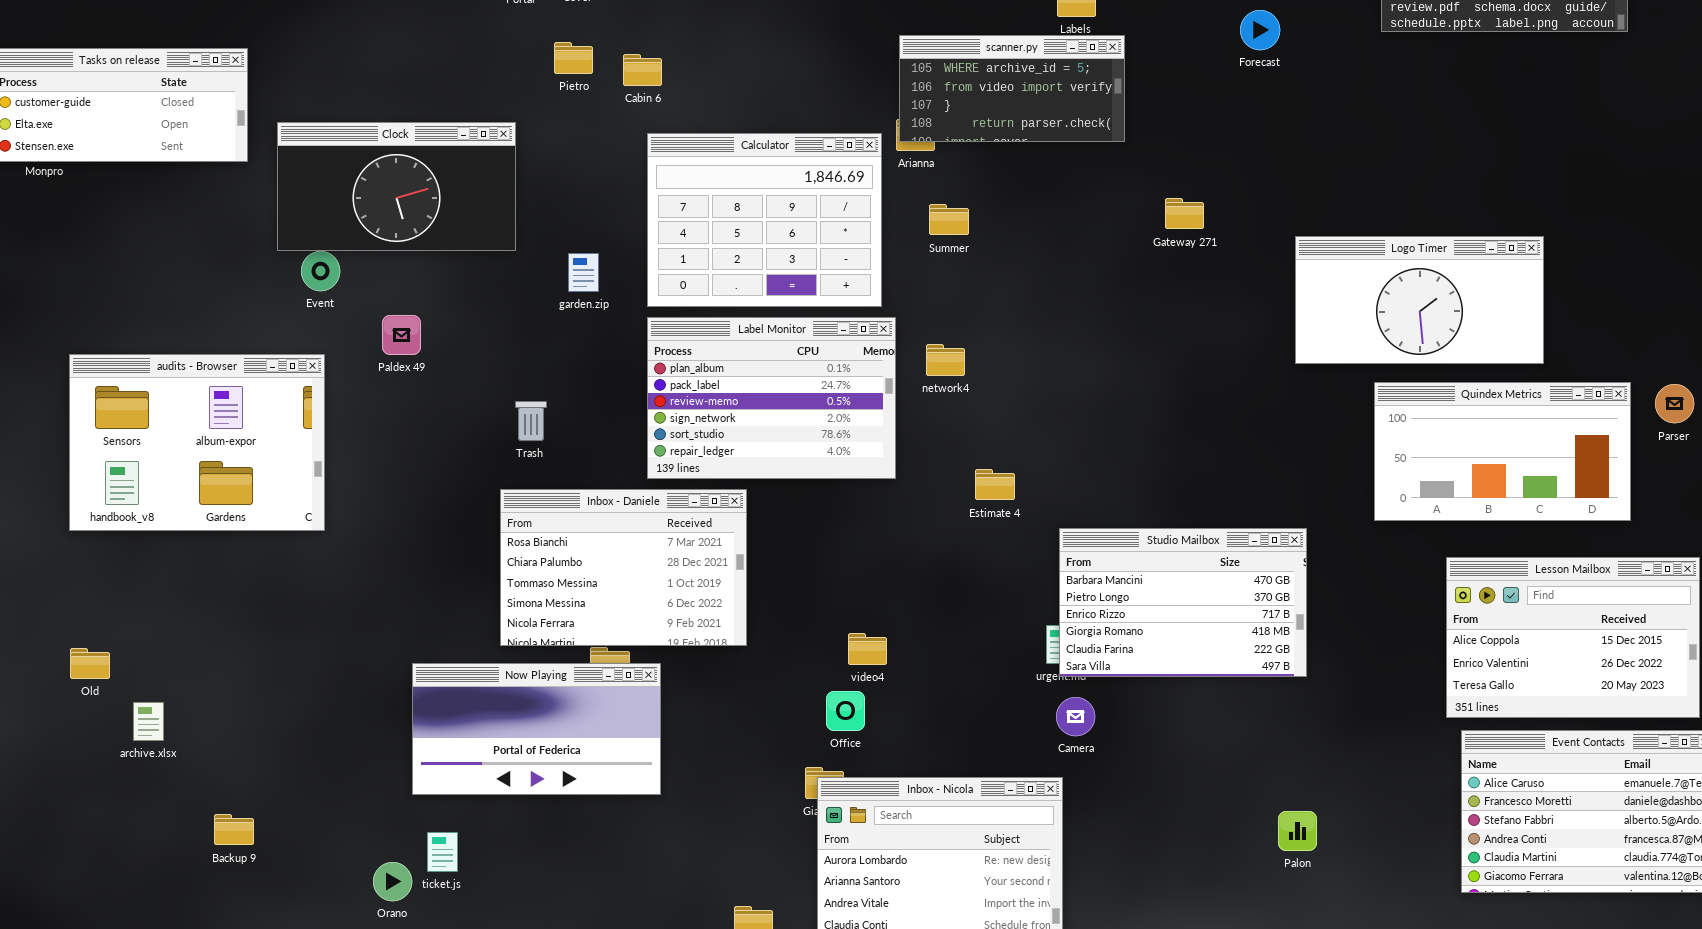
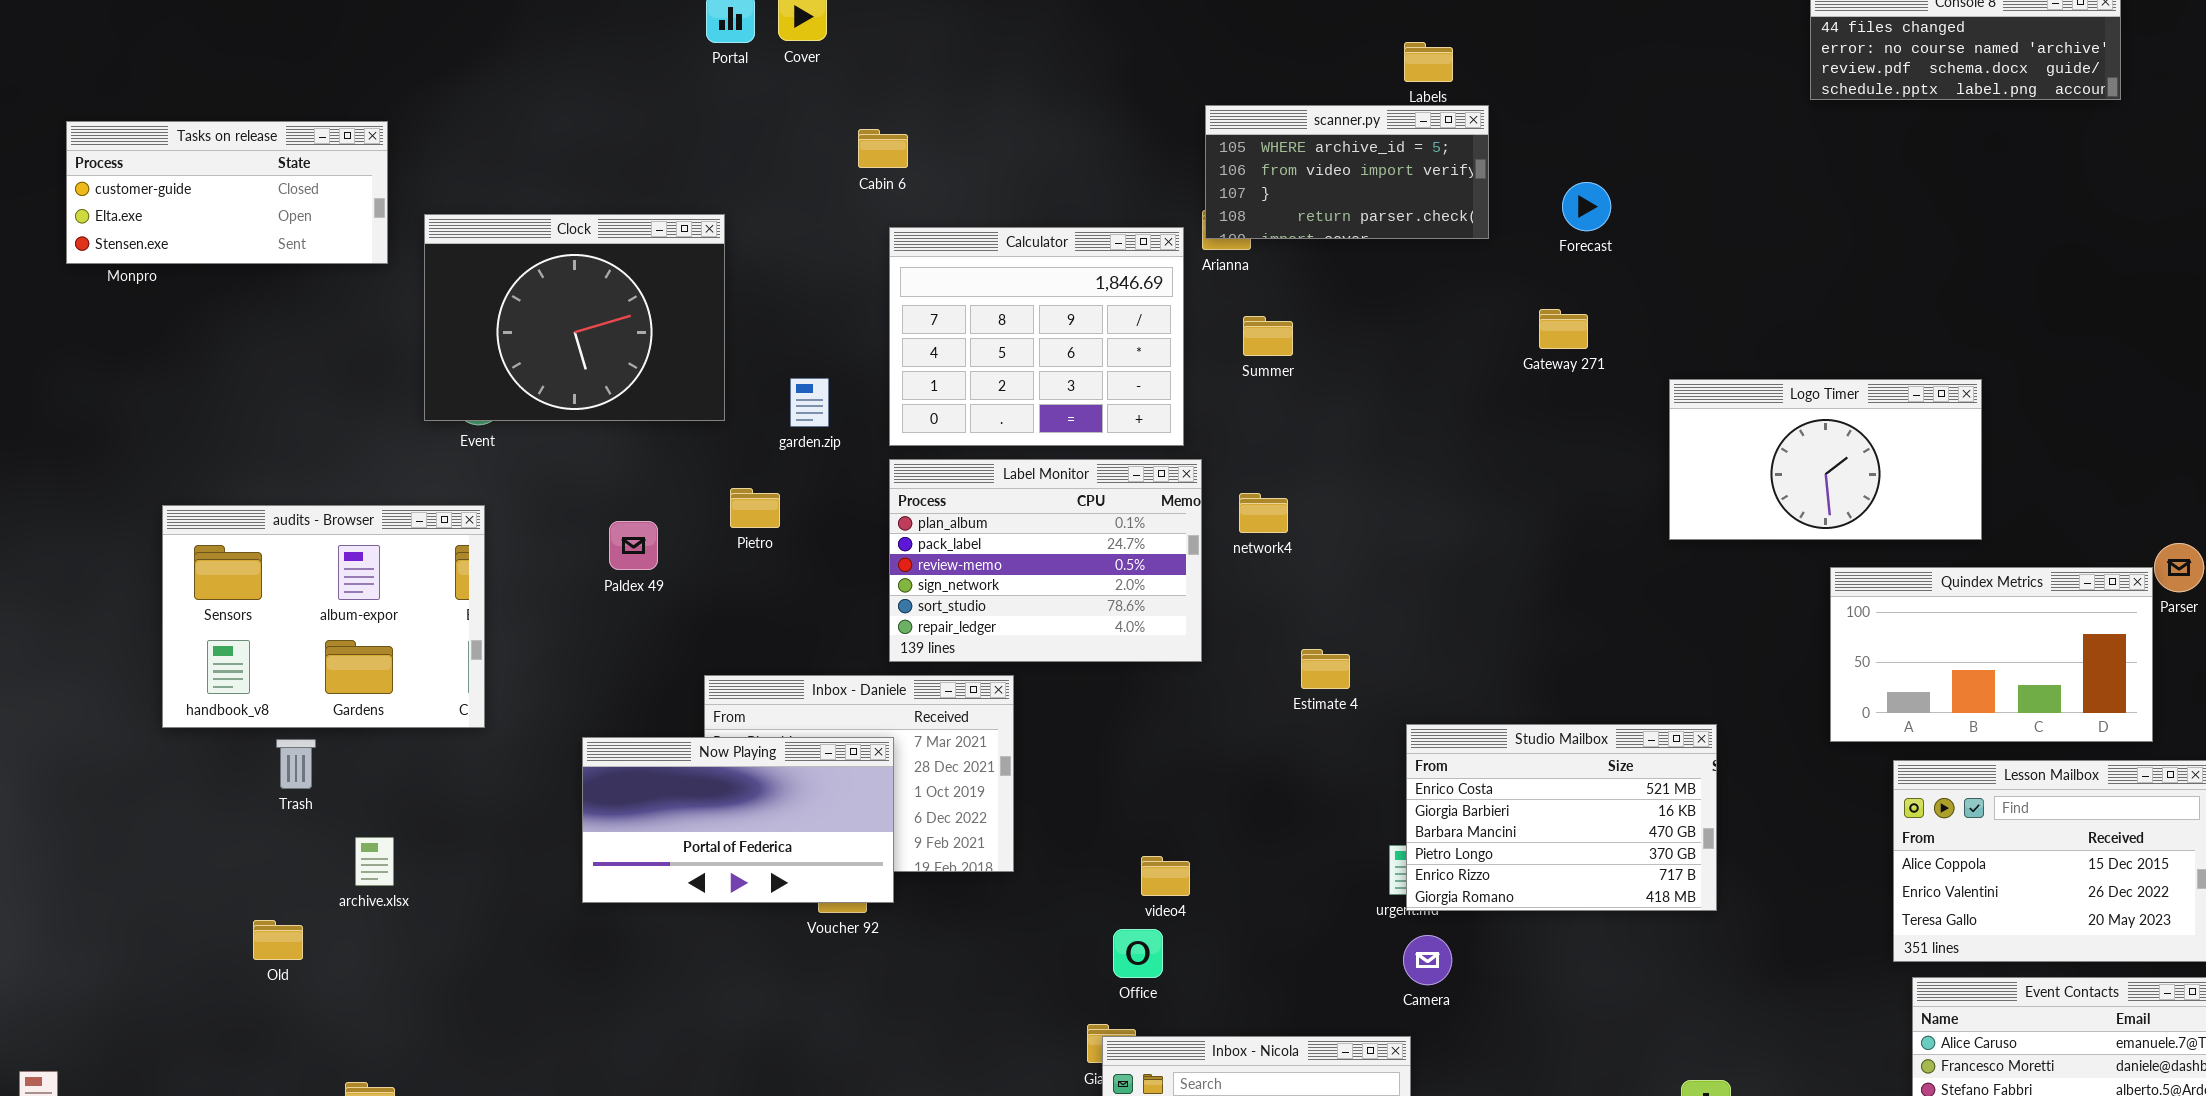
Forecast: [1240,10,1280,50] -> [1562,182,1611,231], moved
Pietro: [554,42,593,74] -> [730,488,780,528], moved
Clock: [277,122,516,251] -> [424,214,725,421], resized
Logo Timer: [1295,236,1544,364] -> [1669,379,1982,540], moved
Paldex 49: [382,315,421,355] -> [609,521,658,570], moved
Quindex Metrics: [1374,382,1631,521] -> [1830,567,2153,742], moved
Trash: [515,401,547,441] -> [276,739,316,789], moved
Studio Mailbox: [1059,528,1307,677] -> [1406,724,1717,911], scrolled up 2 rows
Old: [70,648,110,679] -> [253,920,303,960], moved
Now Playing: [412,663,661,795] -> [582,737,894,903], moved
archive.xlsx: [133,702,164,741] -> [355,837,394,886], moved

